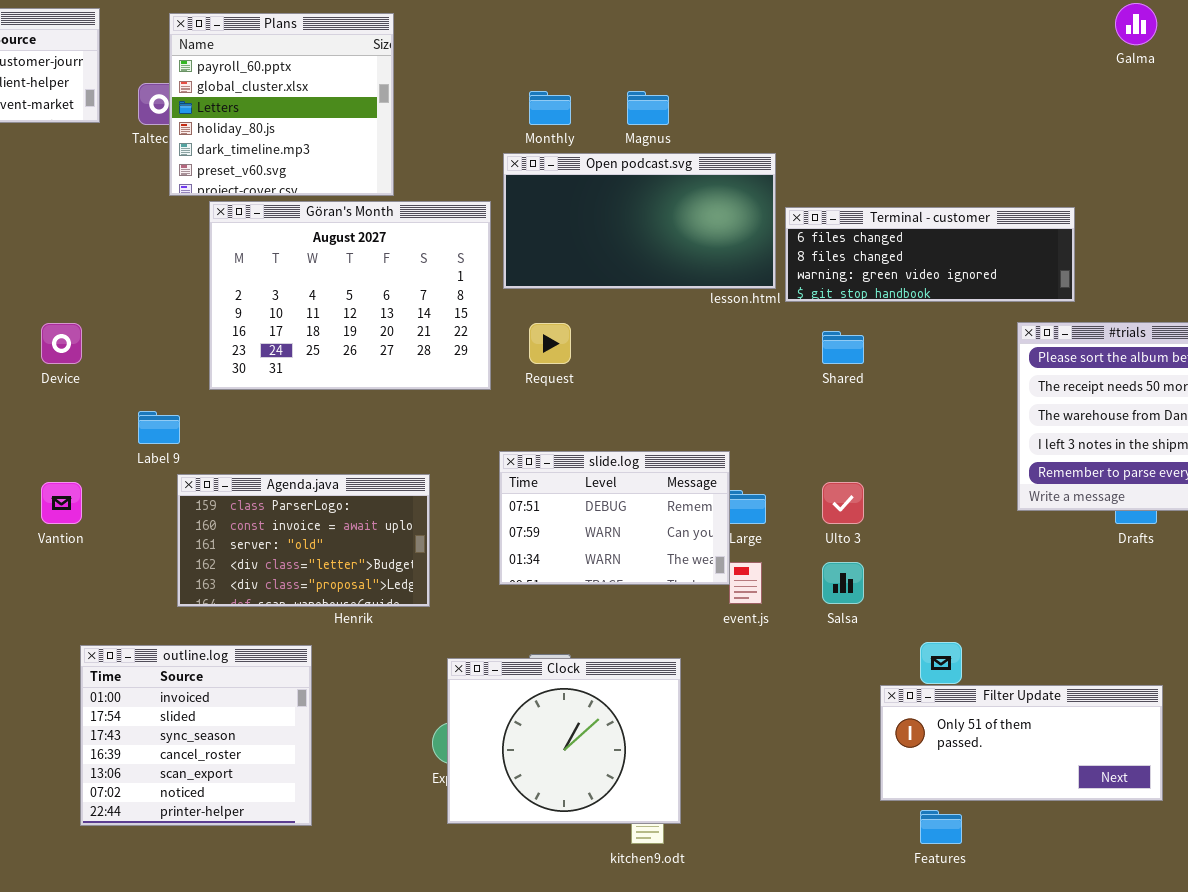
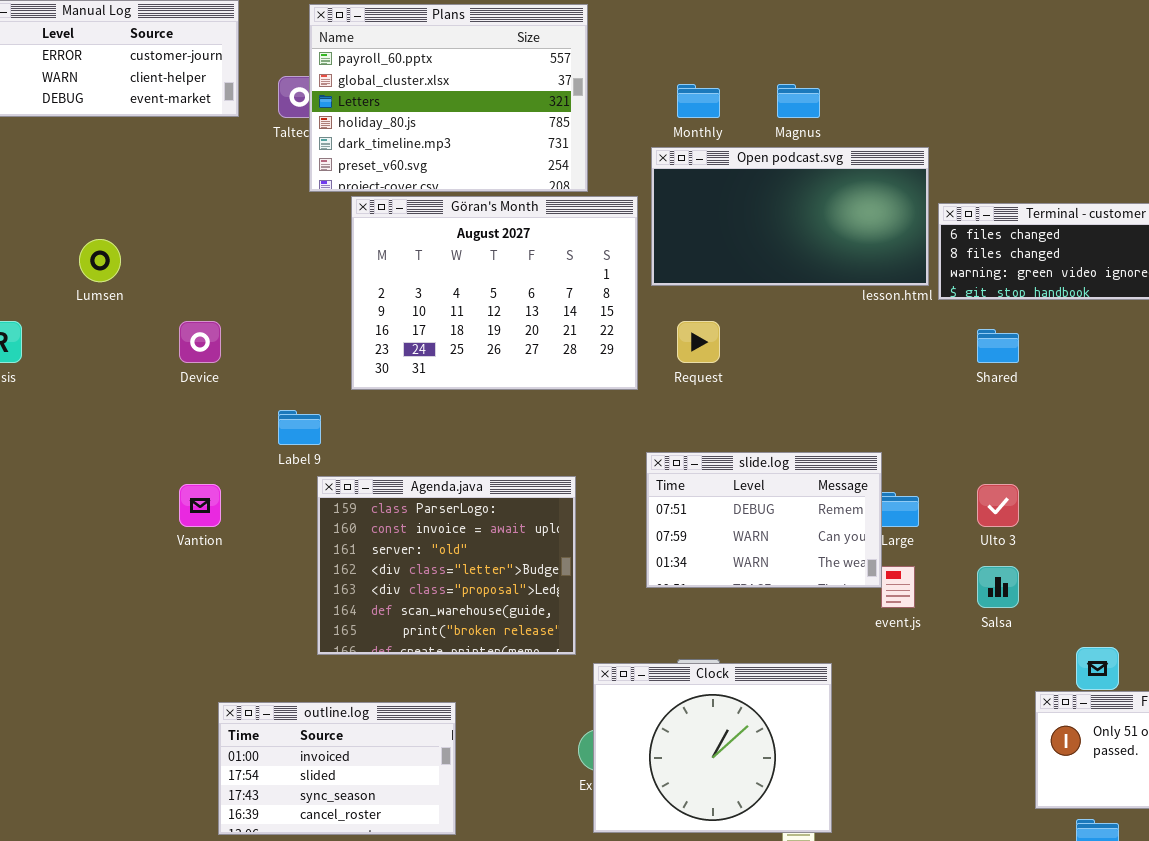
Plans: [169,13,394,196] -> [309,4,588,192], resized
Agenda.java: [177,474,430,607] -> [317,476,576,655], resized
outline.log: [80,645,312,826] -> [218,702,456,835], resized

